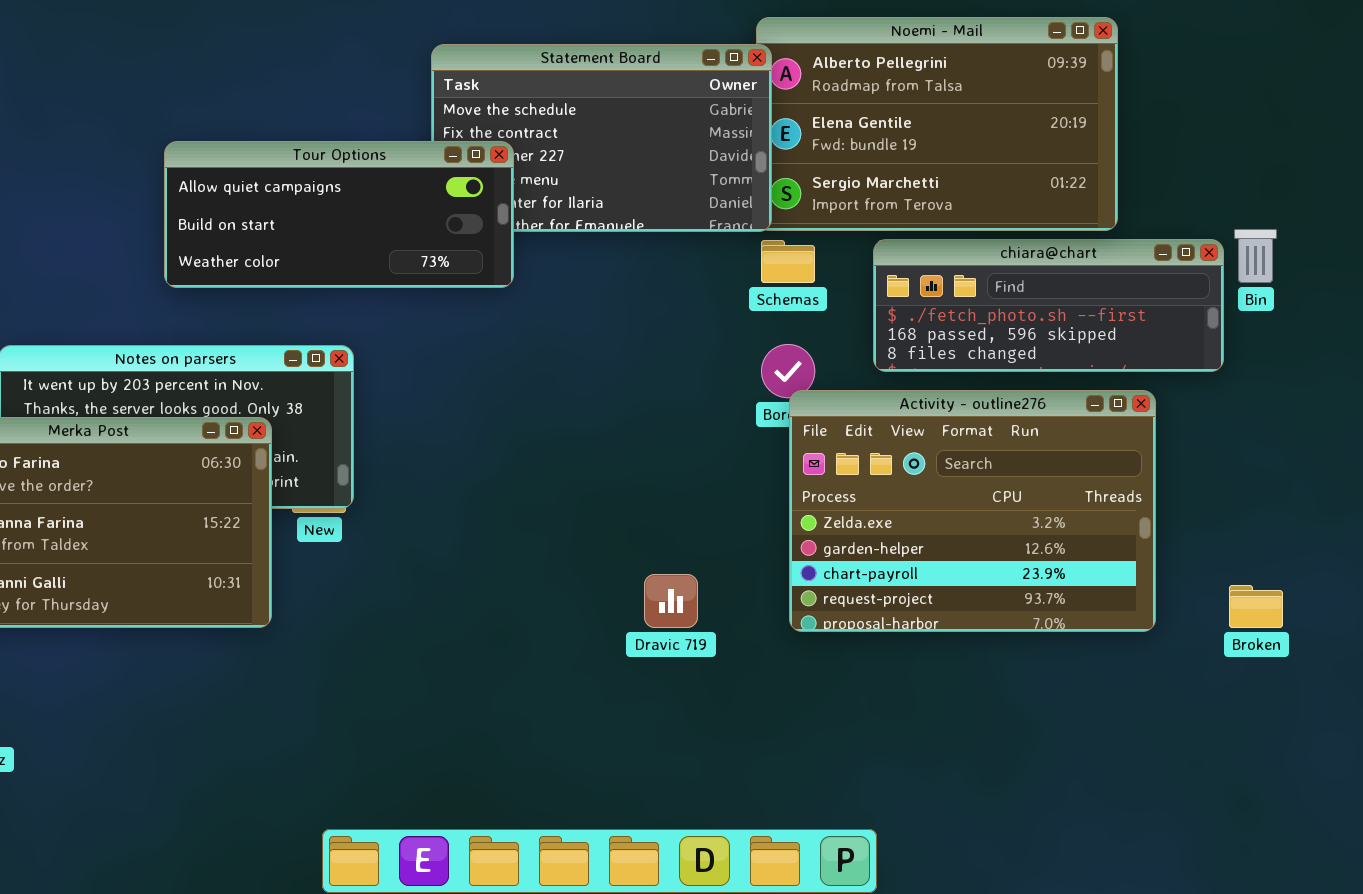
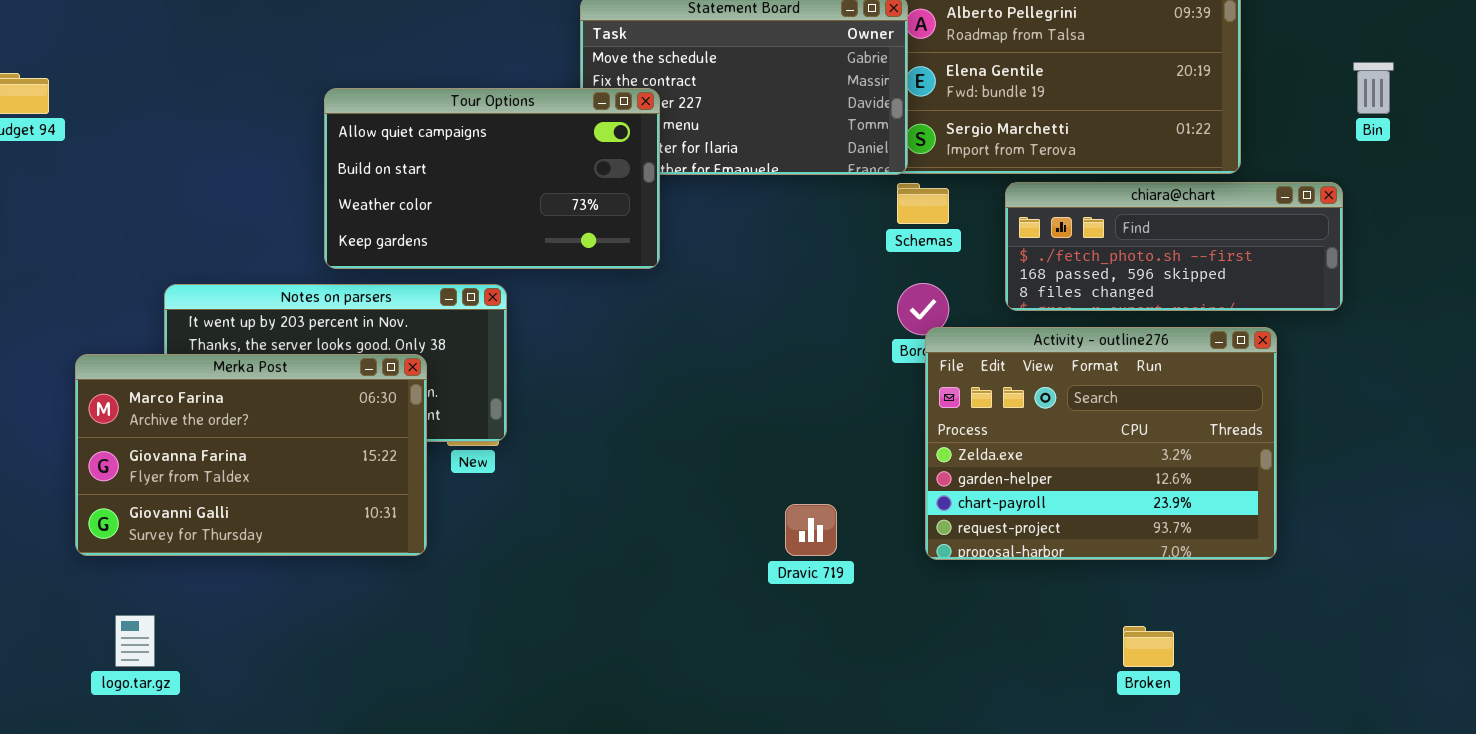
Tour Options: [164,141,514,288] -> [324,88,660,269], resized
Bin: [1234,229,1277,283] -> [1353,62,1394,114], moved
Broken: [1229,585,1283,628] -> [1123,626,1174,667], moved

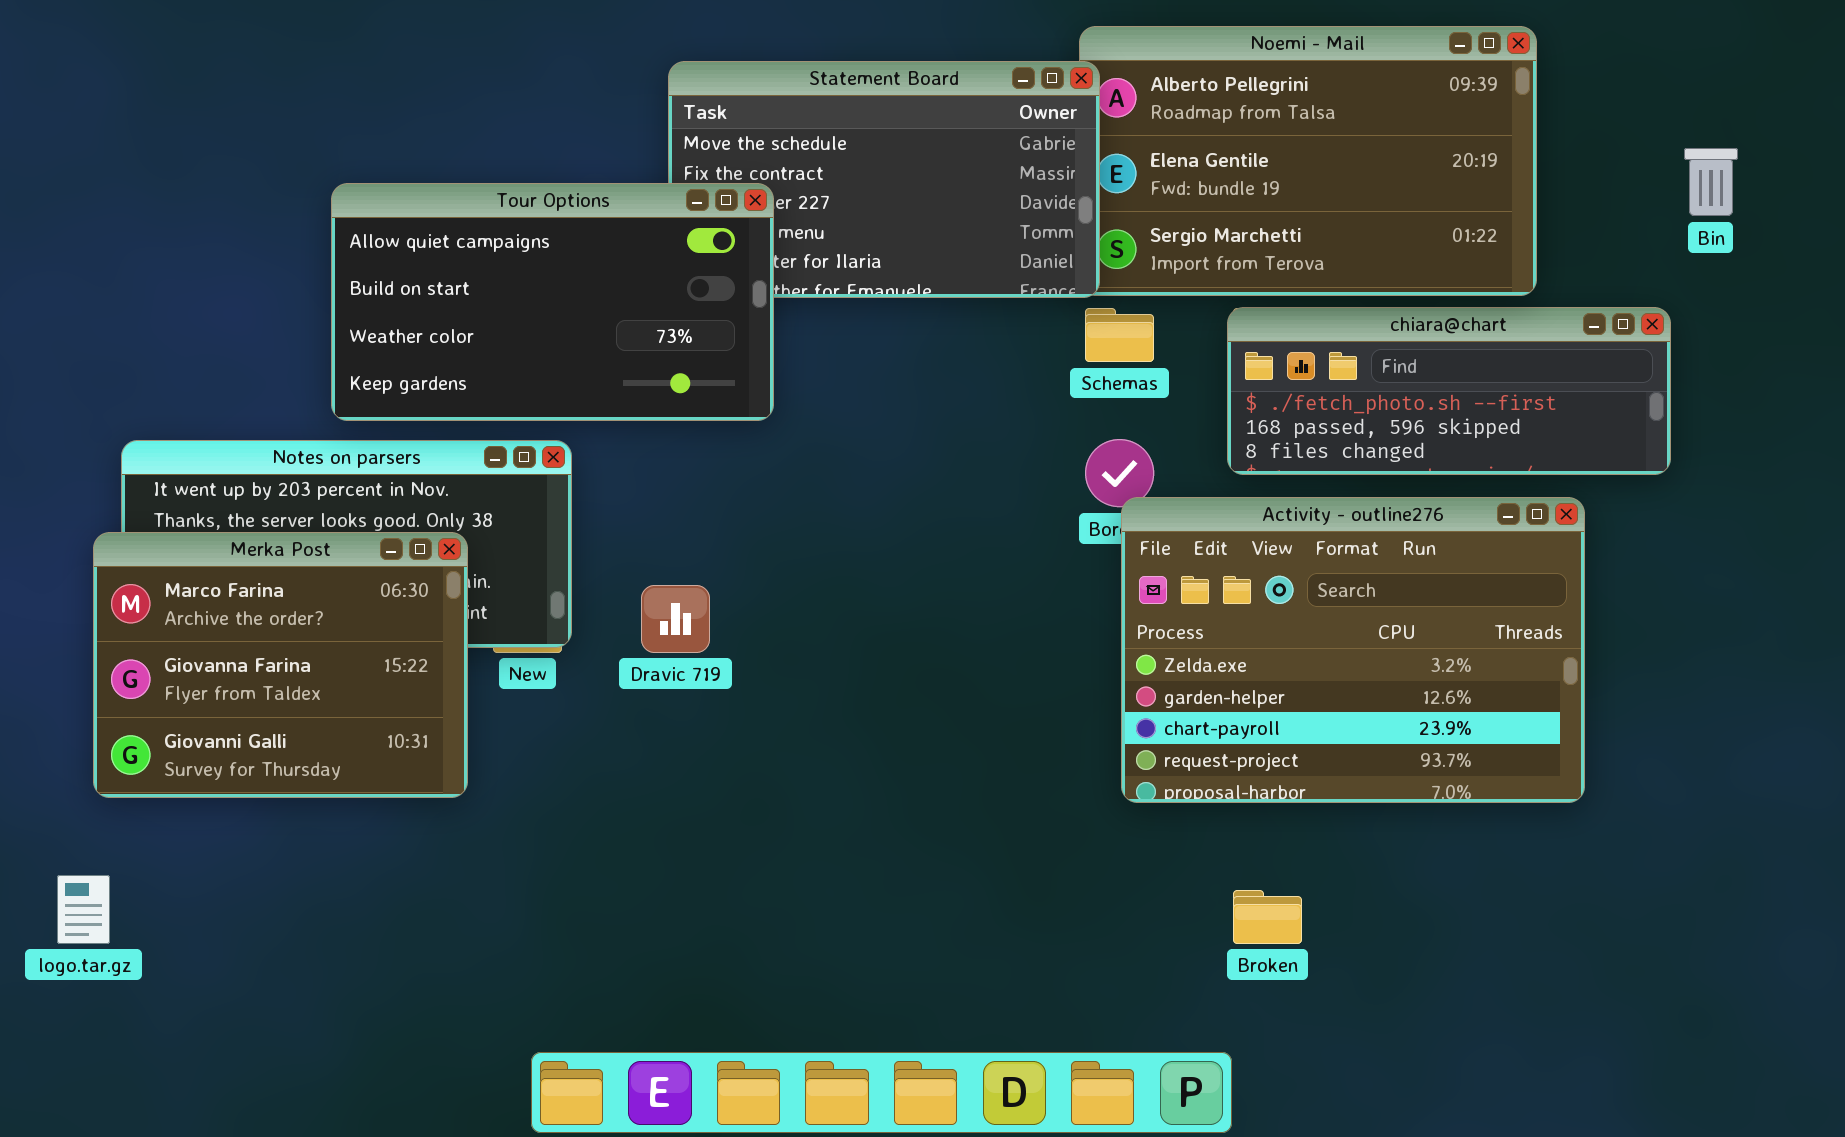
Merka Post: [75,354,427,556] -> [93,532,468,798], resized
Dravic 719: [785,504,837,556] -> [641,585,710,653], moved
Broken: [1123,626,1174,667] -> [1233,890,1302,944], moved

